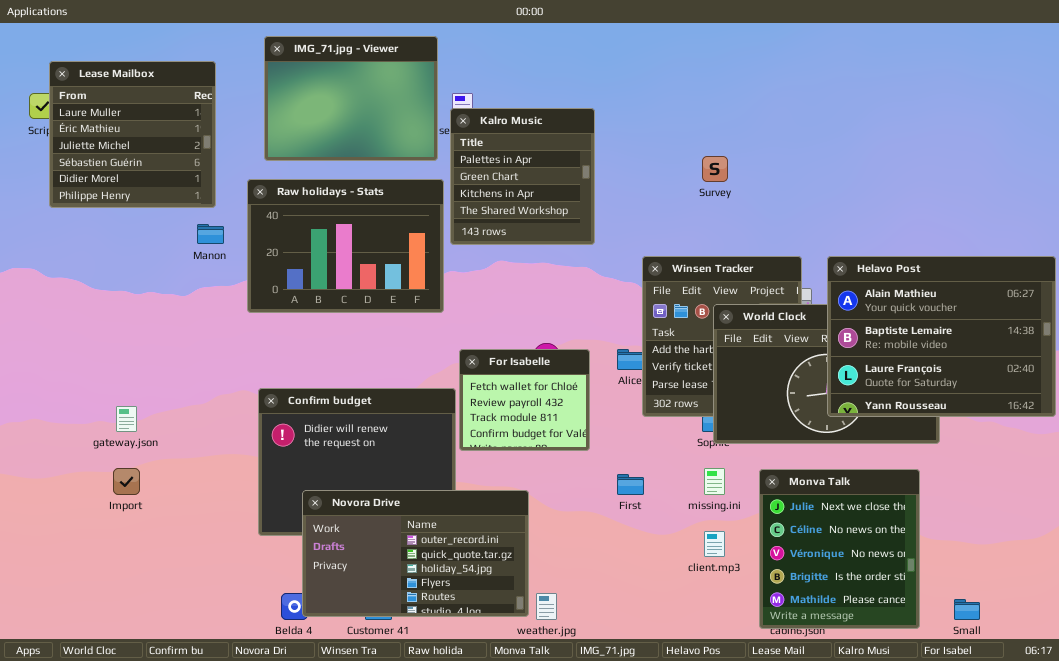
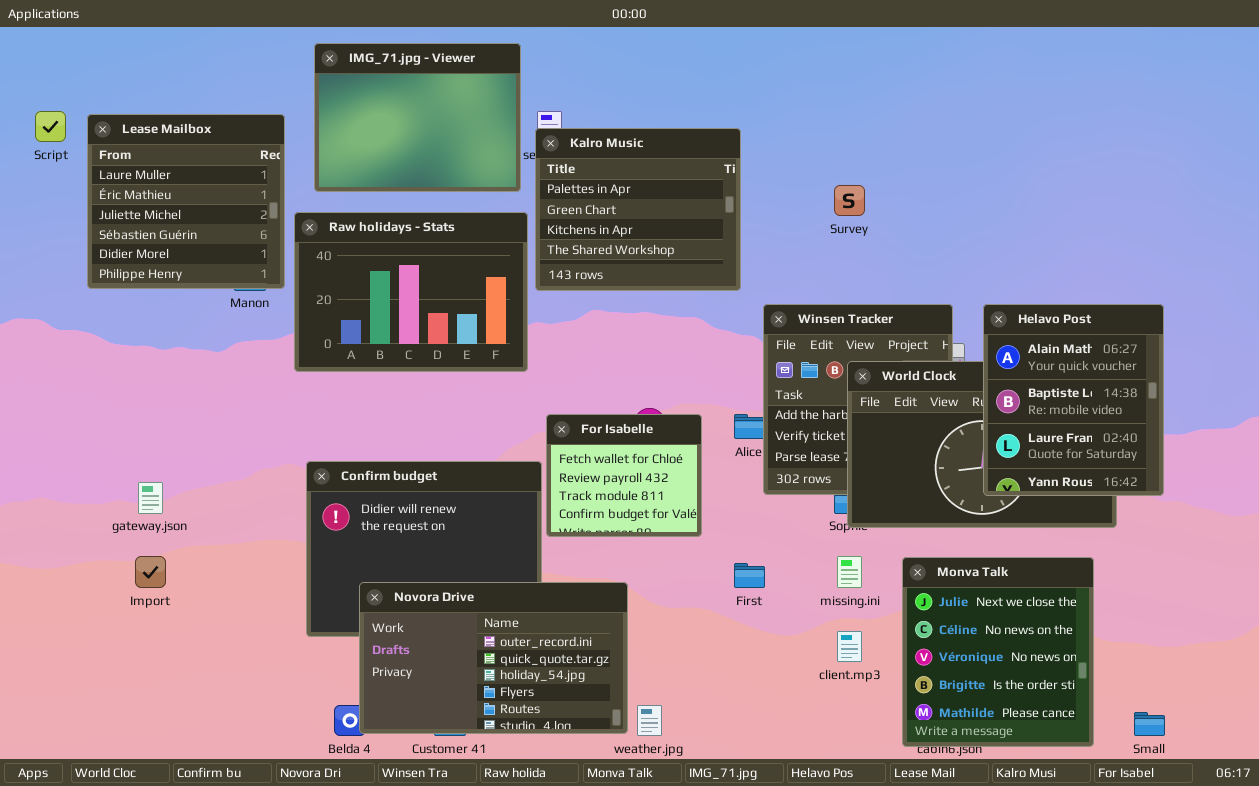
Lease Mailbox: [49,61,216,208] -> [87,114,285,289], moved
Kalro Music: [450,108,595,245] -> [535,128,741,291], resized
Helavo Post: [827,256,1056,417] -> [983,304,1164,496], resized

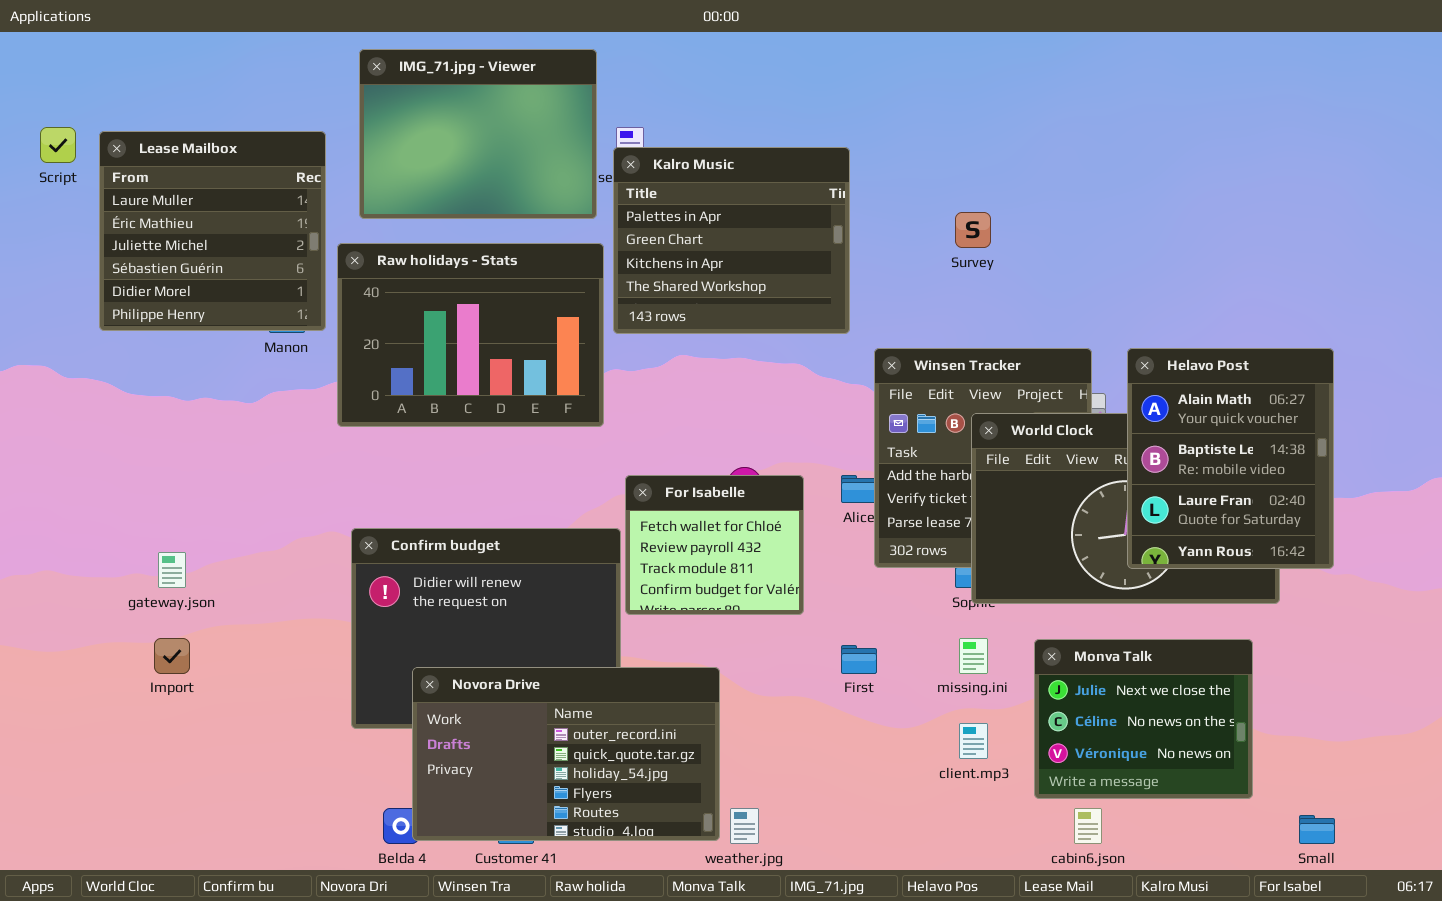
Monva Talk: [902,557,1094,747] -> [1034,639,1253,799], resized

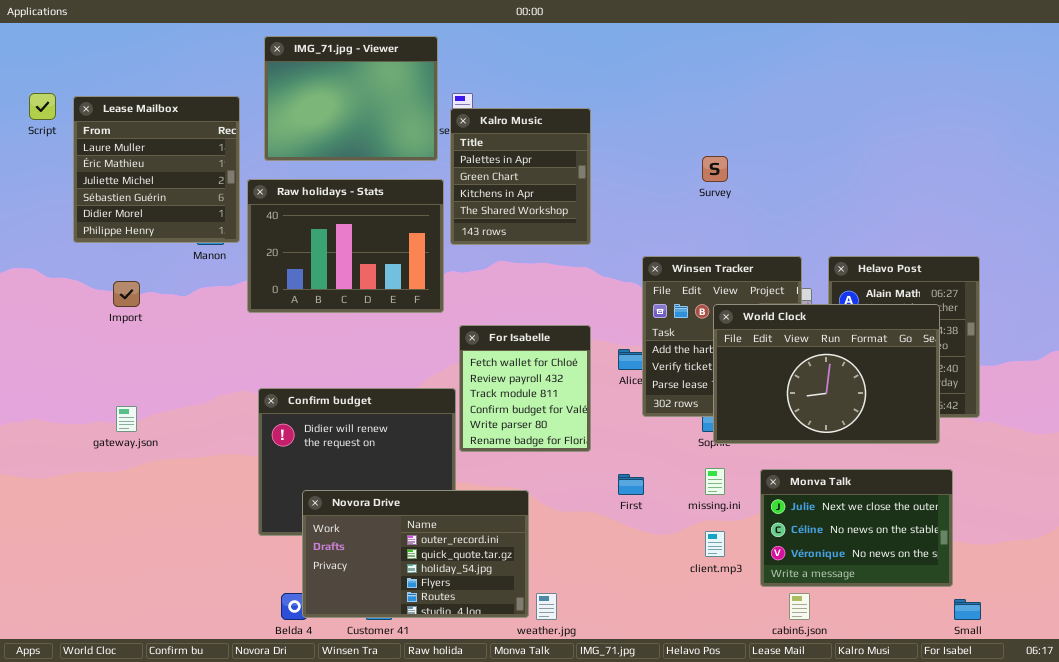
Kalro Music: [613,147,850,334] -> [450,108,591,245], resized
World Clock: [971,413,1280,604] -> [713,304,940,444], raised
For Isabelle: [625,475,804,615] -> [459,325,591,452], resized
Import: [154,638,190,674] -> [113,281,140,307], moved
Monva Talk: [1034,639,1253,799] -> [760,469,953,587], resized

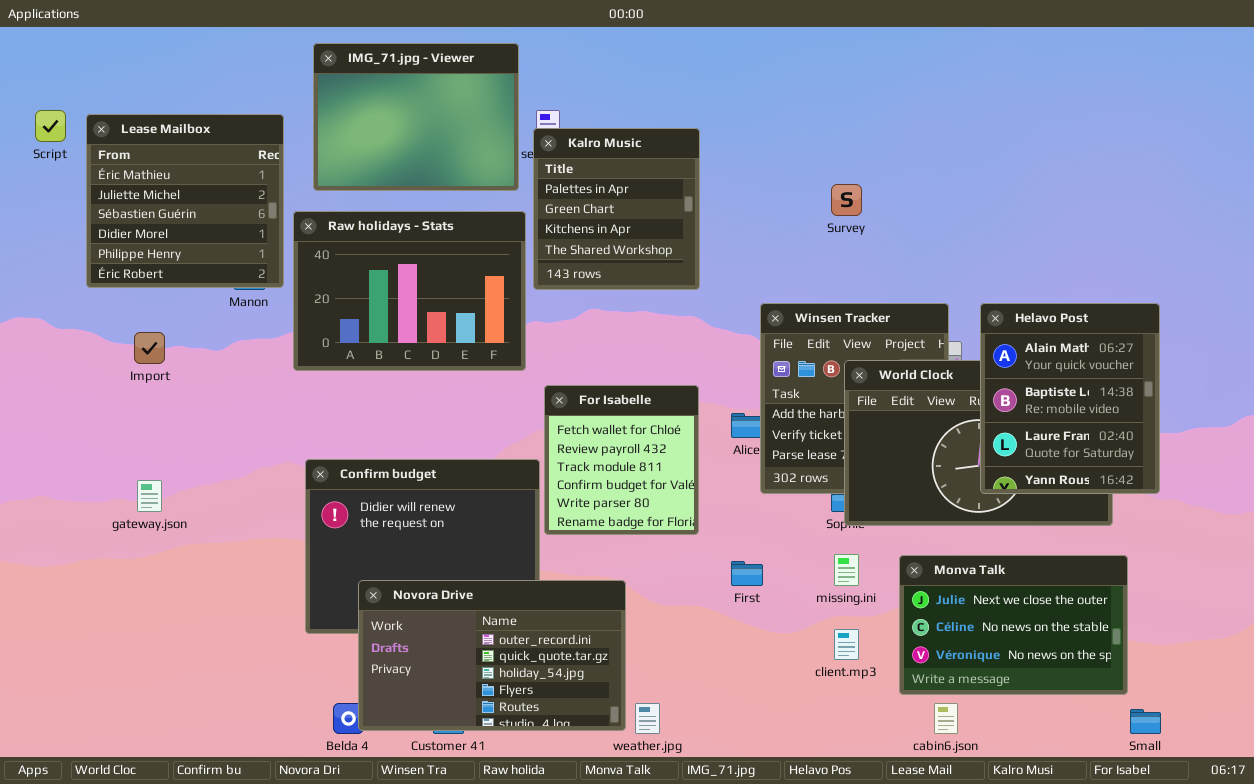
Lease Mailbox: [73,96,240,243] -> [86,114,284,288], scrolled down 1 row
Helavo Post: [828,256,980,418] -> [980,303,1160,494], raised

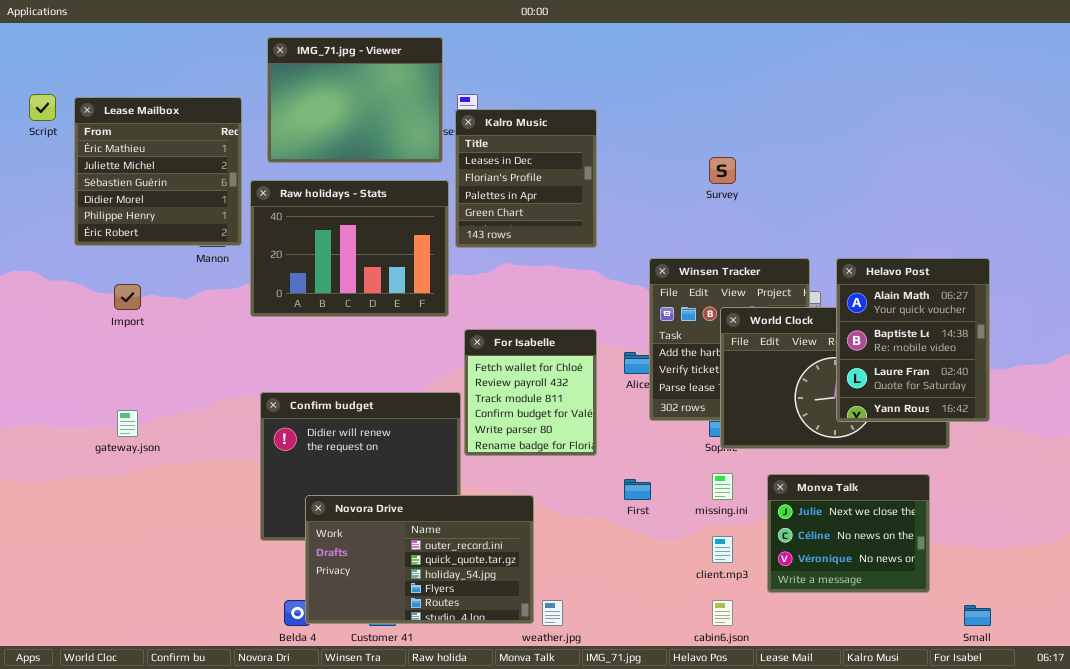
Kalro Music: [533,128,700,290] -> [455,109,597,248], scrolled up 2 rows
Monva Talk: [899,555,1128,695] -> [767,474,930,593], resized
cabin6.json: [934,703,958,734] -> [712,600,733,626], moved

